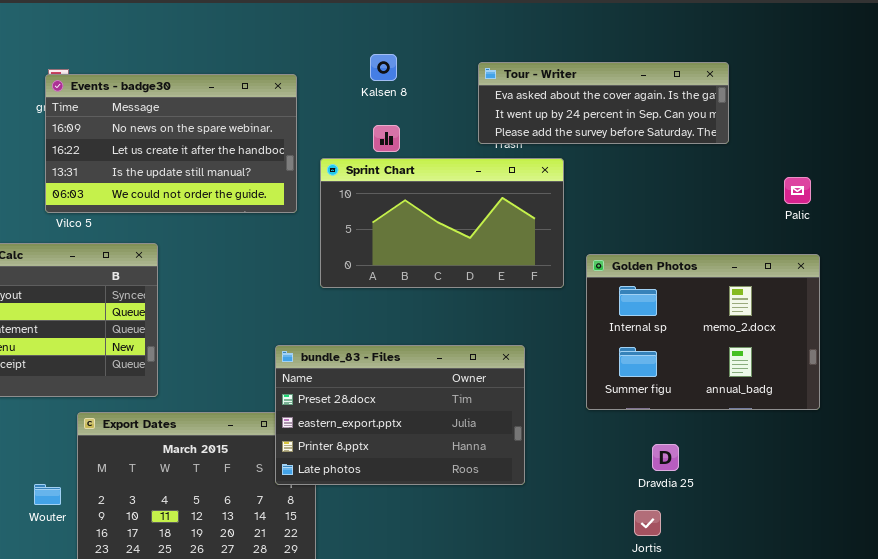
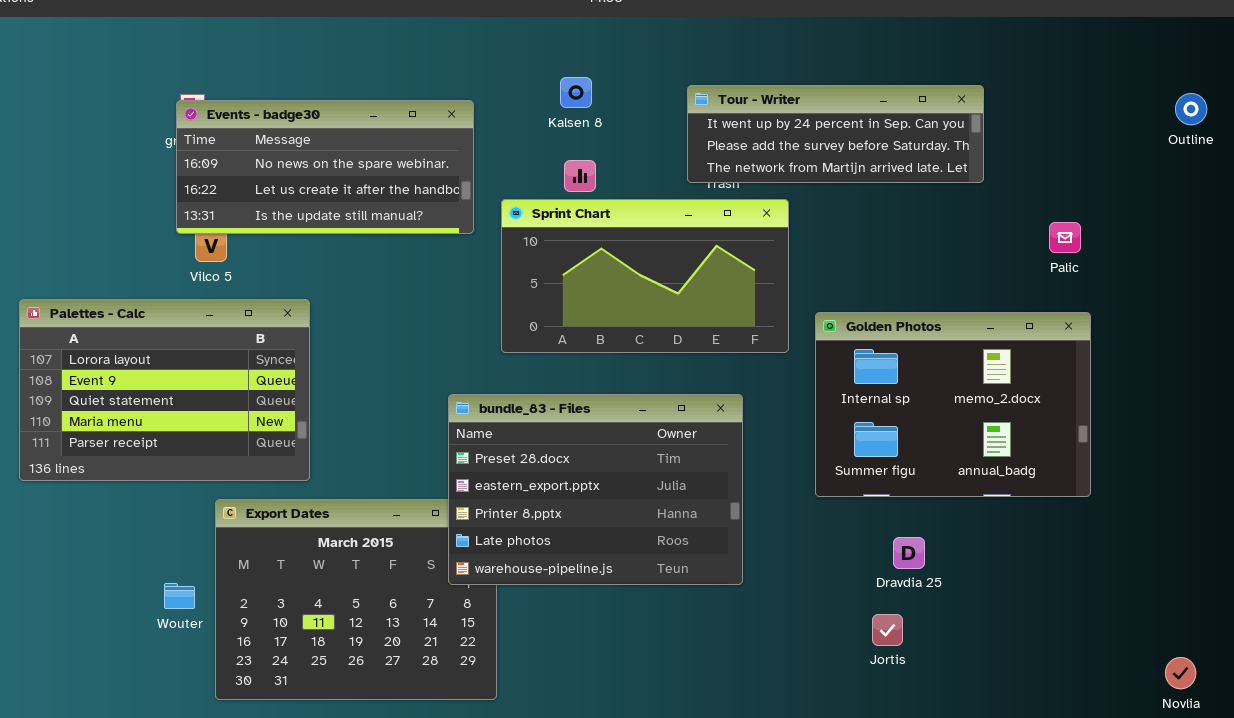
Tour - Writer: [478,62,729,144] -> [687,85,984,183], scrolled down 1 row
Events - badge30: [45,74,297,213] -> [176,100,474,234], resized
bundle_83 - Files: [275,345,525,485] -> [448,394,743,585], resized

